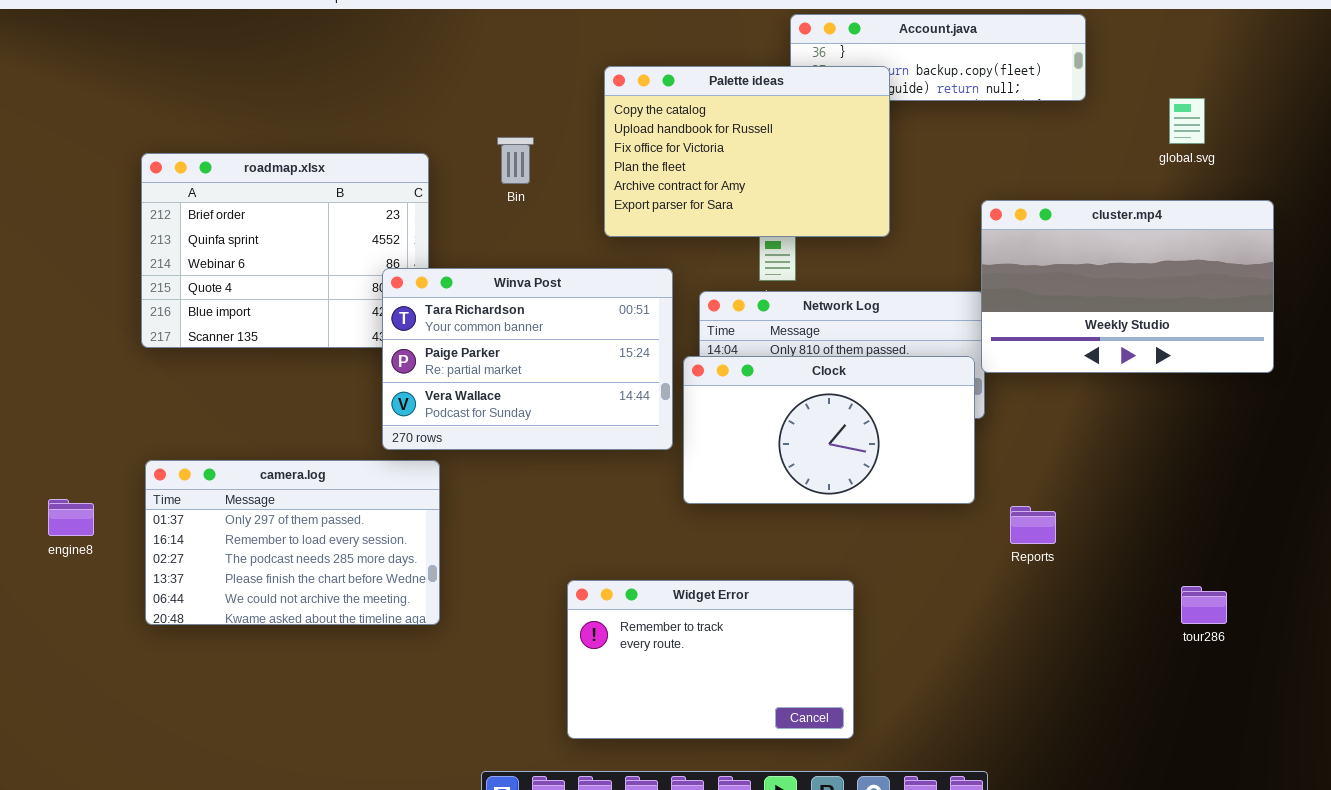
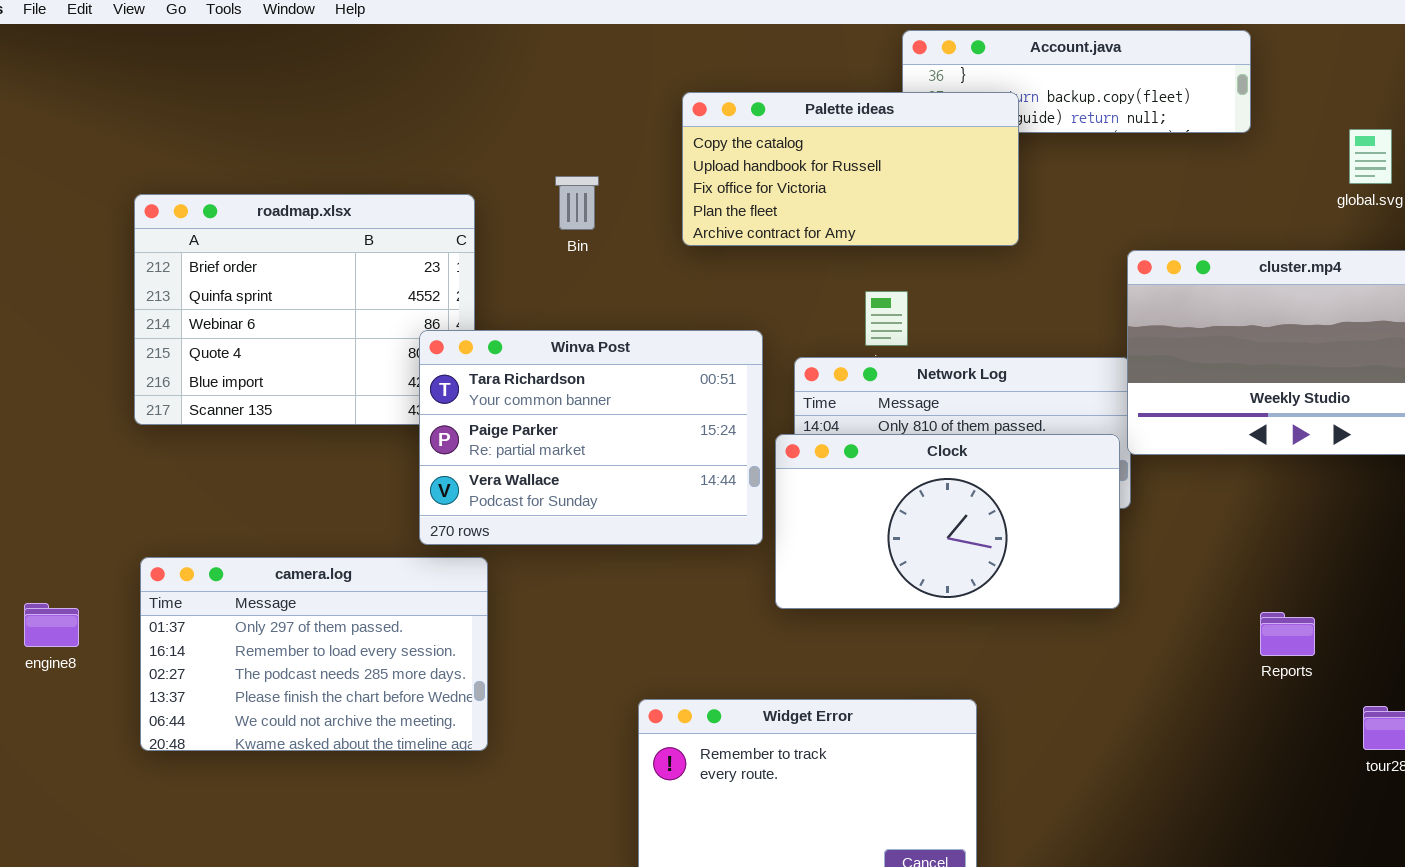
Palette ideas: [604,66,890,237] -> [682,92,1019,246], resized
Reports: [1010,506,1056,544] -> [1260,612,1315,656], moved

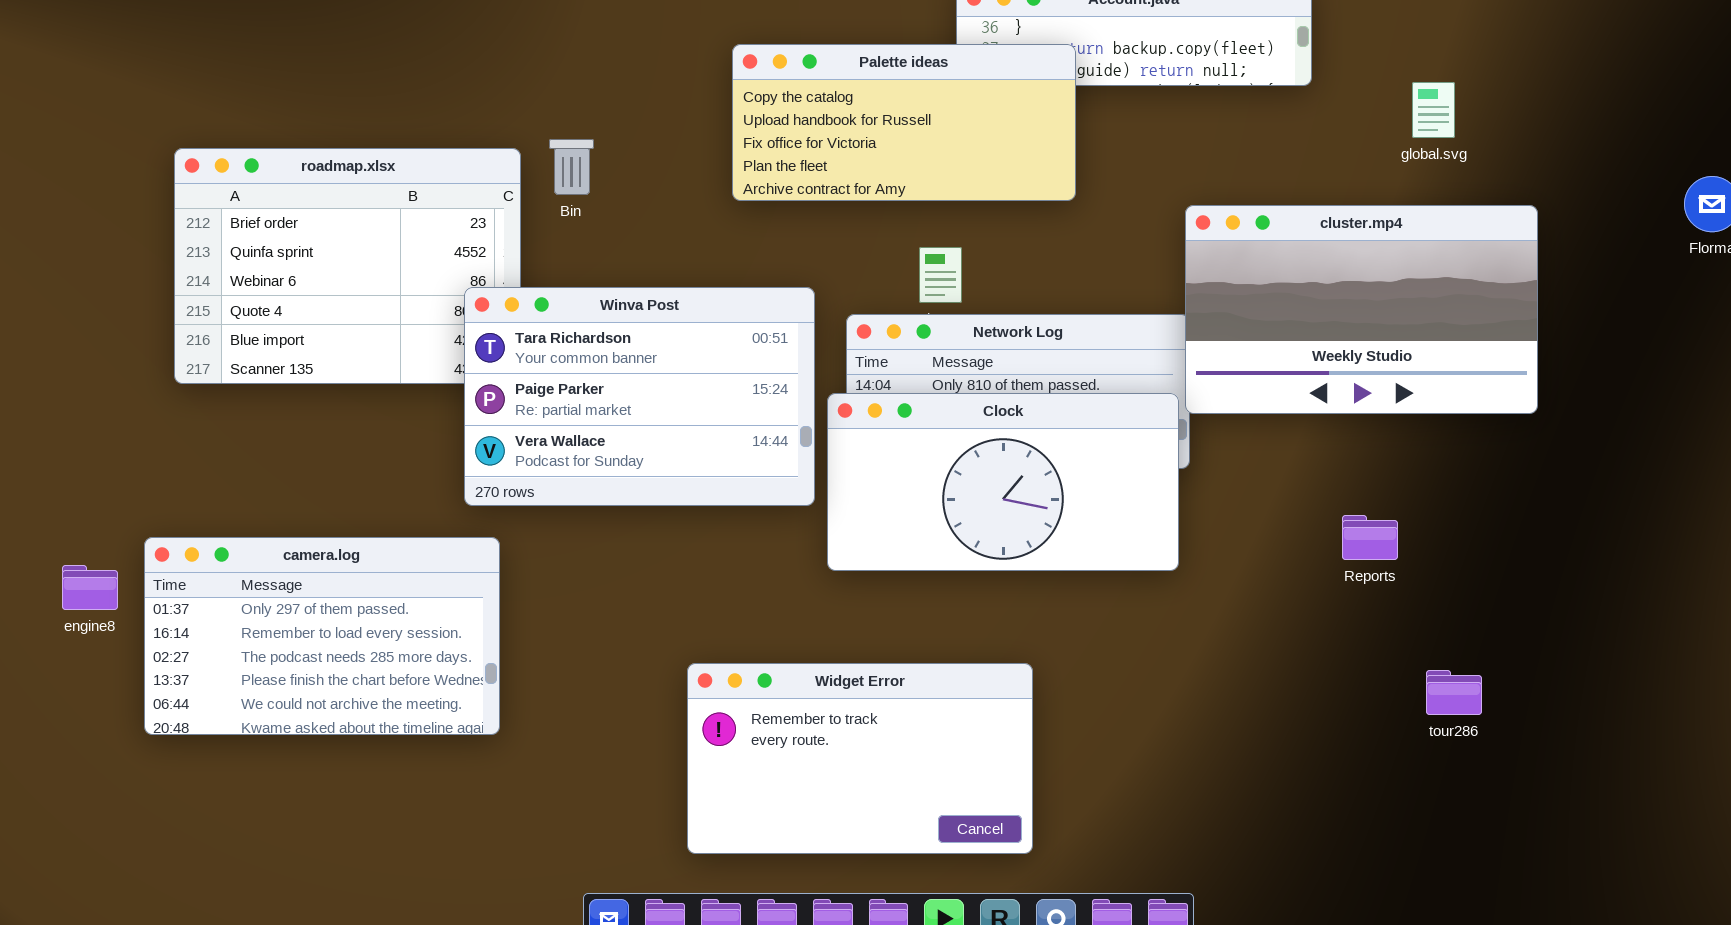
Bin: [555,176,599,230] -> [549,139,594,195], moved
camera.log: [140,557,488,751] -> [144,537,500,735], moved
Reports: [1260,612,1315,656] -> [1342,515,1398,560], moved

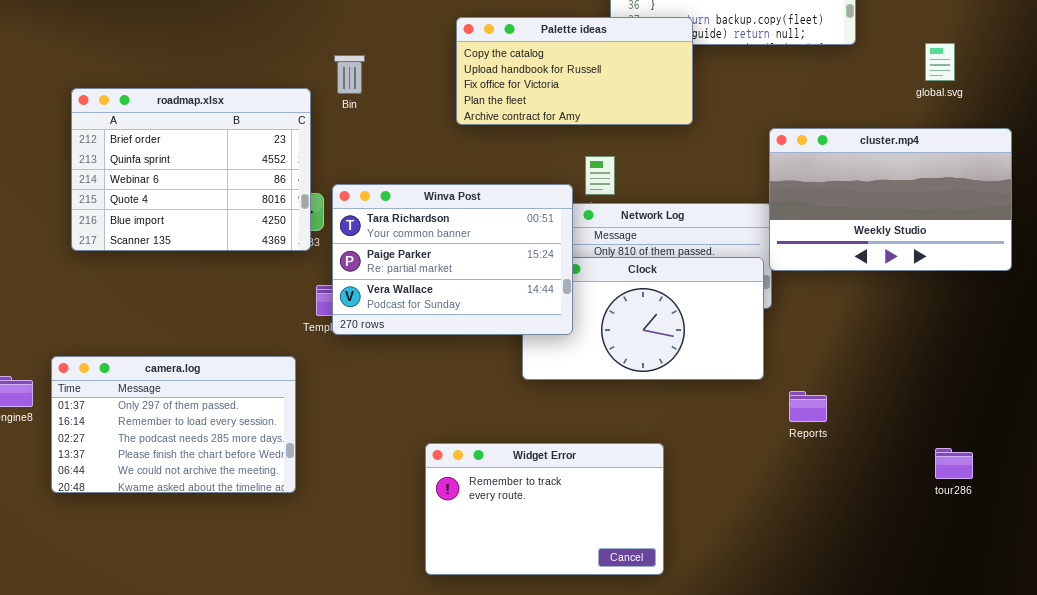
Bin: [549,139,594,195] -> [334,55,365,94], moved
Winva Post: [464,287,815,506] -> [332,184,573,335], moved
Reports: [1342,515,1398,560] -> [789,391,827,422], moved

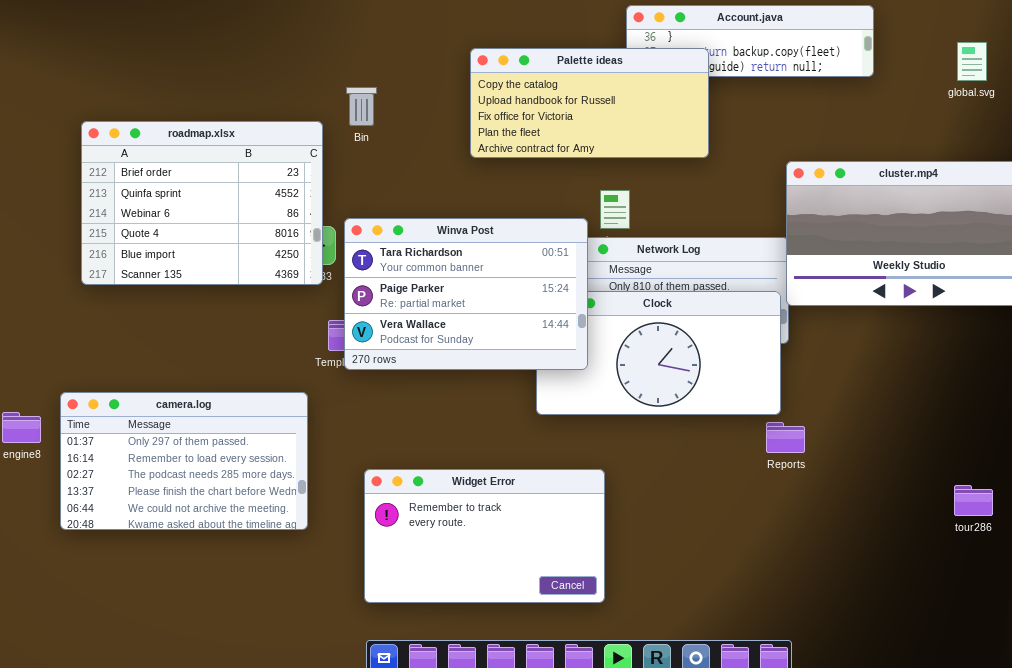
global.svg: [925,43,955,81] -> [957,42,987,81], moved
Reports: [789,391,827,422] -> [766,422,805,453], moved
Widget Error: [425,443,664,575] -> [364,469,605,603], moved

